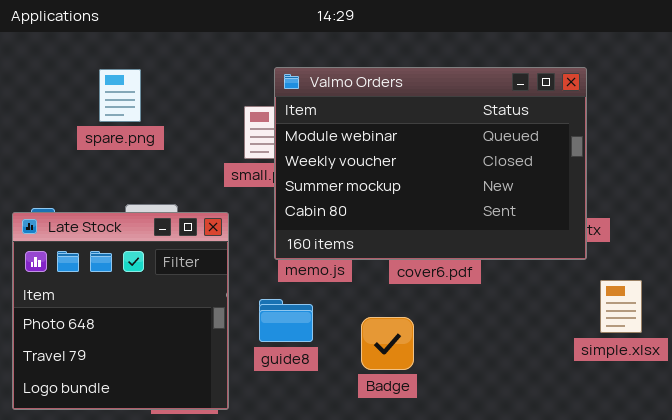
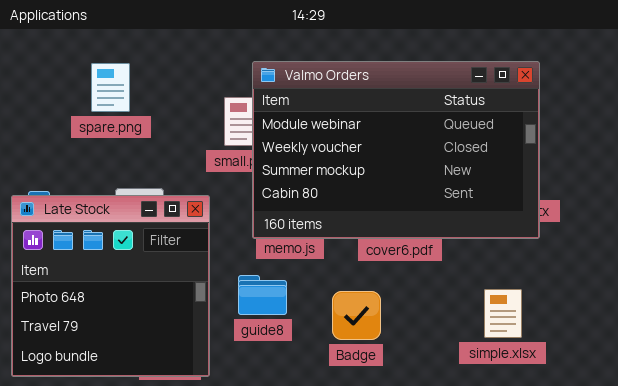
simple.xlsx: [600,280,642,333] -> [484,289,522,338], moved

